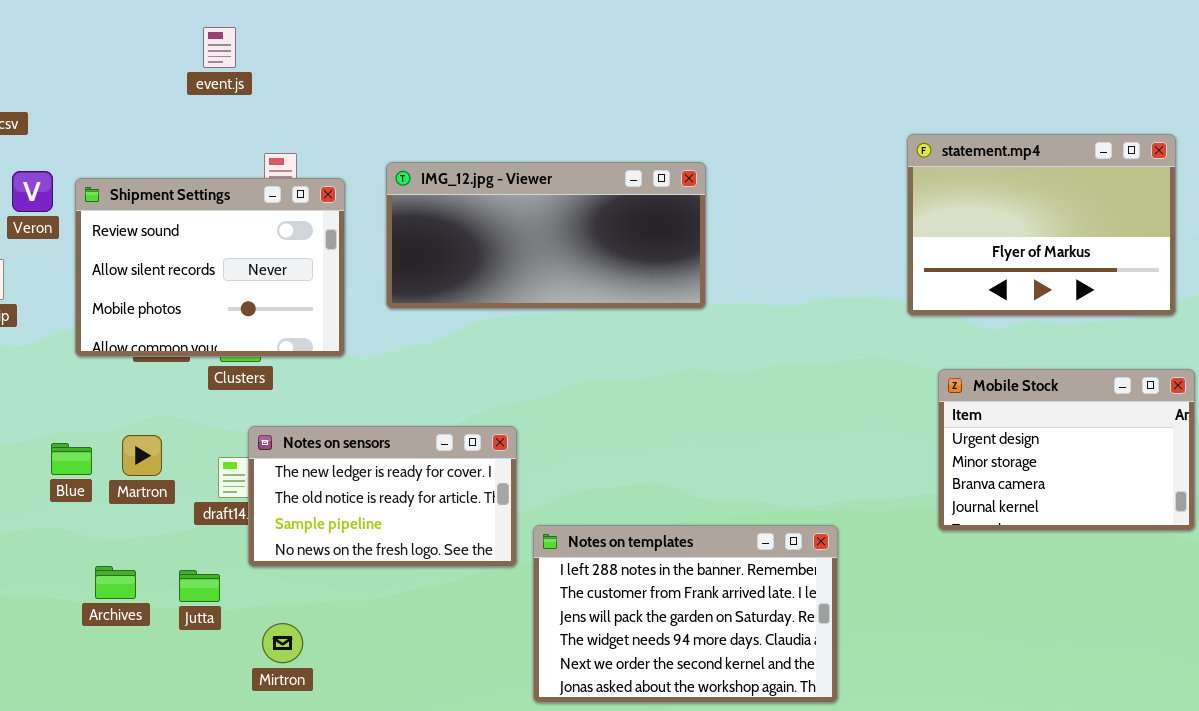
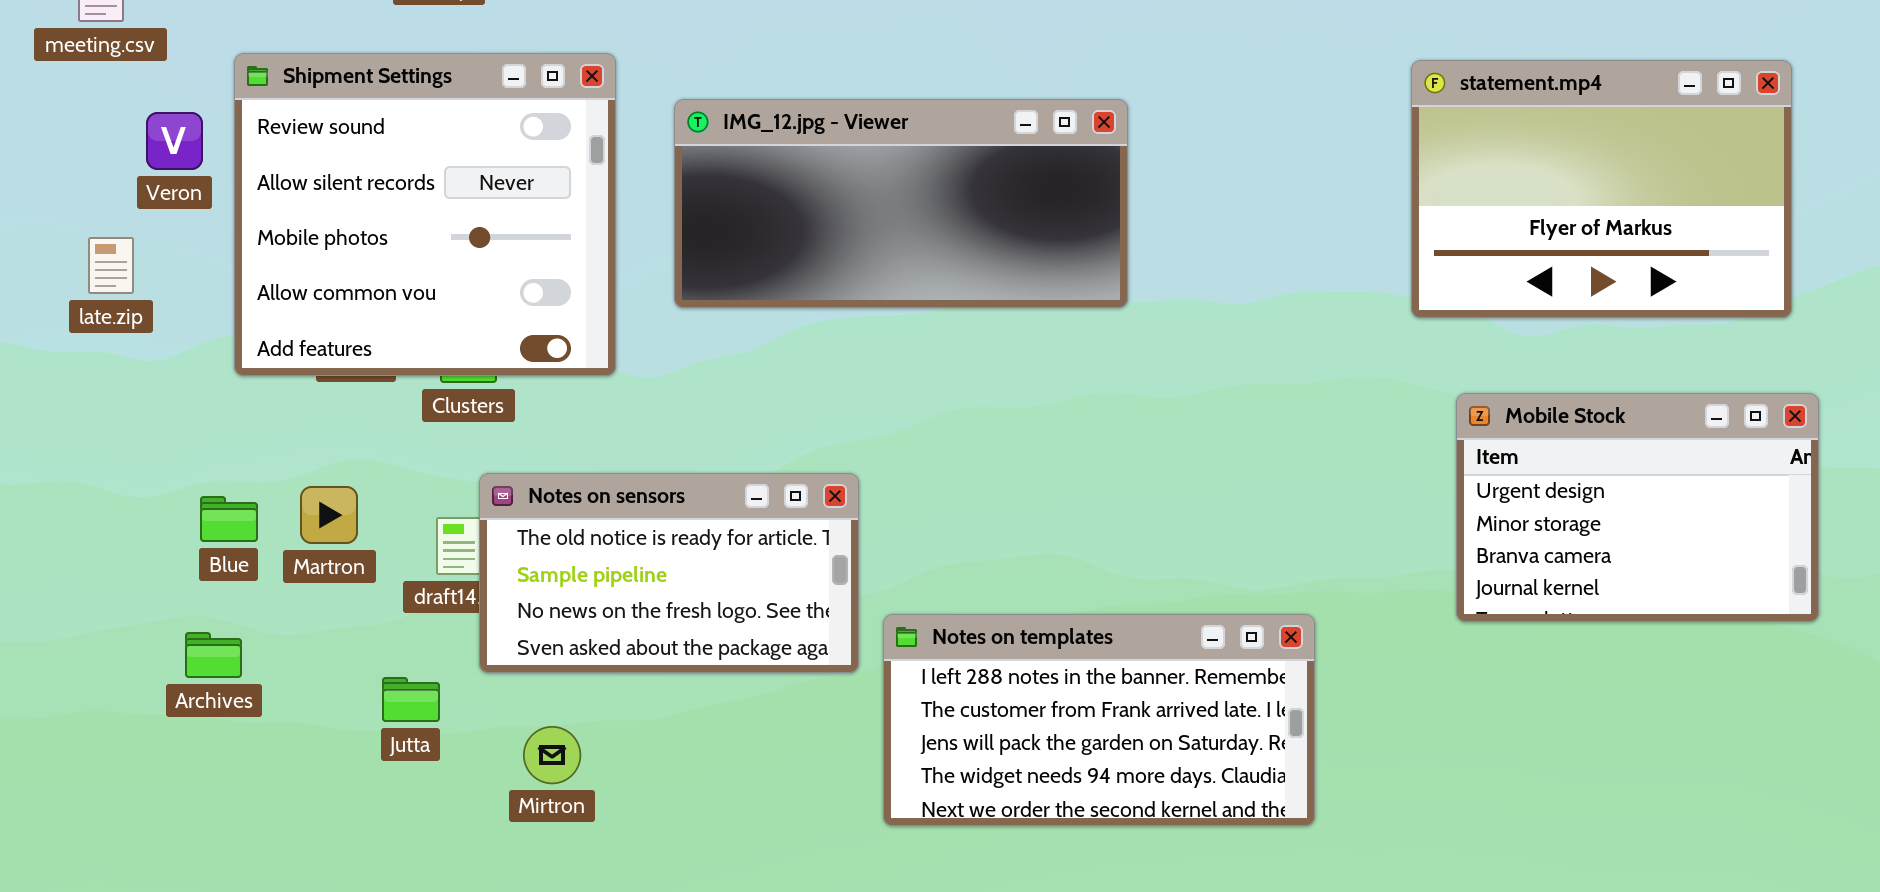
Shipment Settings: [75,178,345,357] -> [234,53,616,376], resized
Notes on sensors: [248,426,517,567] -> [479,473,859,673], scrolled down 1 row
Notes on templates: [533,525,838,703] -> [883,614,1315,826], resized
Archives: [95,566,136,599] -> [185,632,242,678], moved
Mirtron: [262,623,303,663] -> [523,726,581,784], moved

